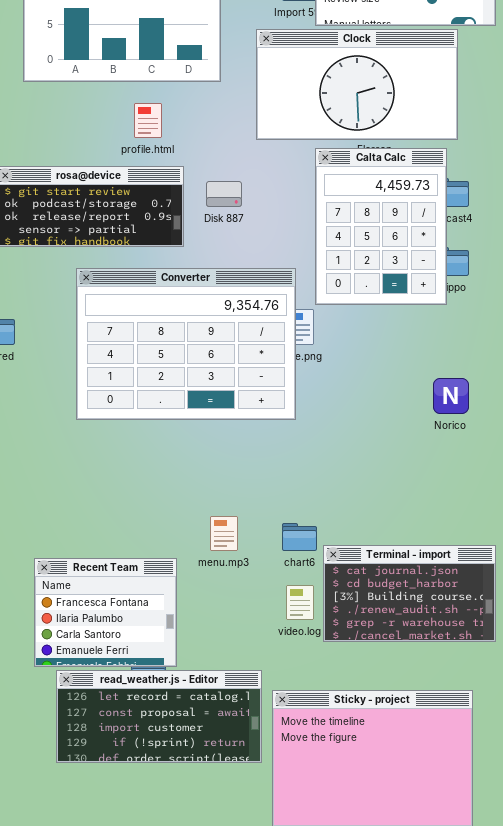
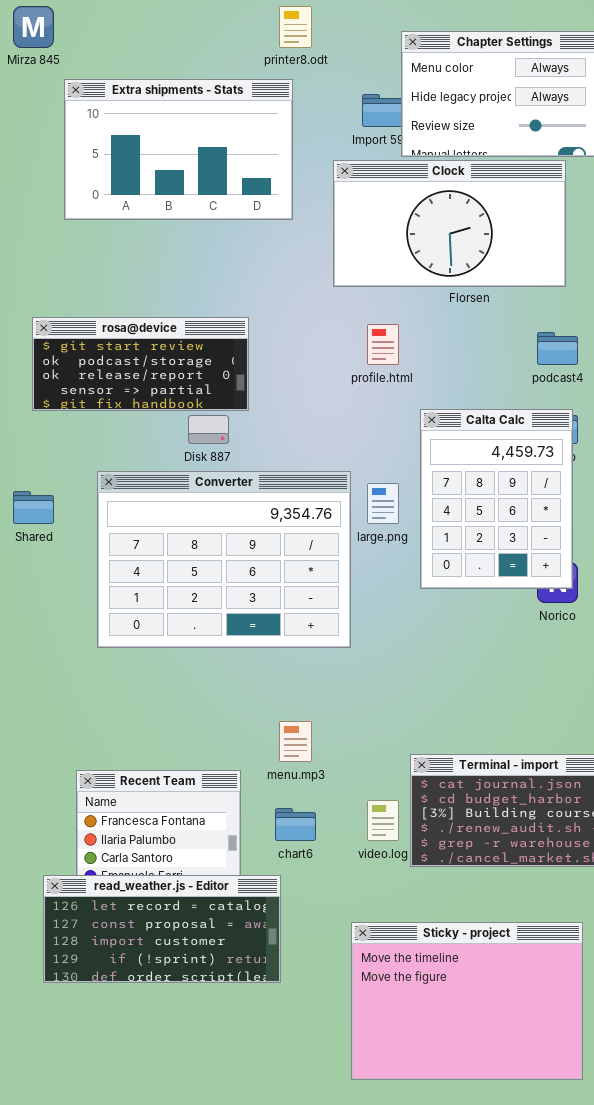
profile.html: [134,103,162,138] -> [367,324,399,365], moved
Calta Calc: [315,148,447,305] -> [420,409,573,589], moved
Disk 887: [206,181,242,207] -> [188,415,229,444], moved
Converter: [76,268,296,420] -> [97,471,351,648], moved
chart6: [282,523,317,551] -> [275,808,316,841], moved
read_weather.js - Editor: [56,670,262,763] -> [43,875,281,983], moved

